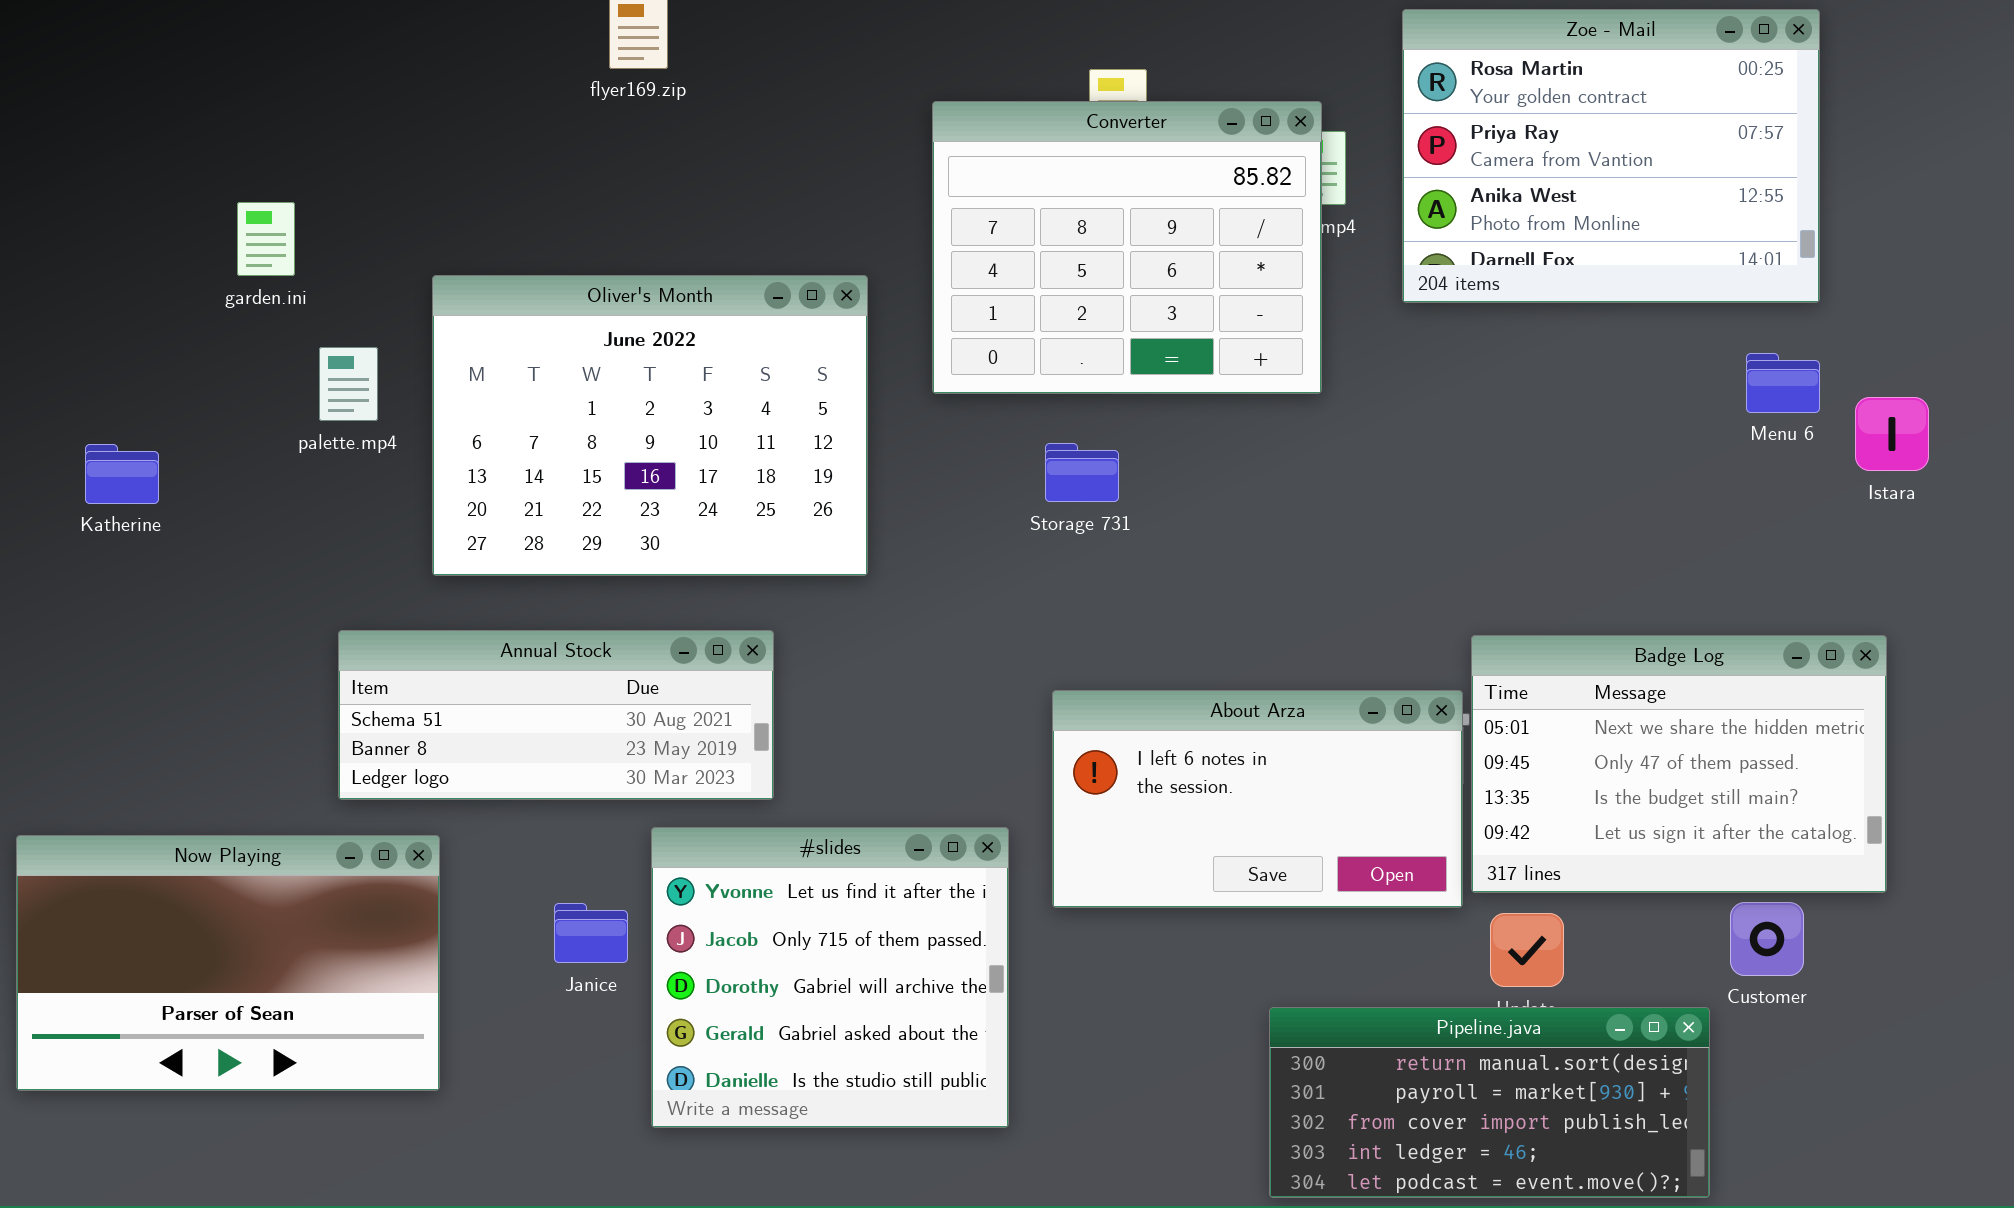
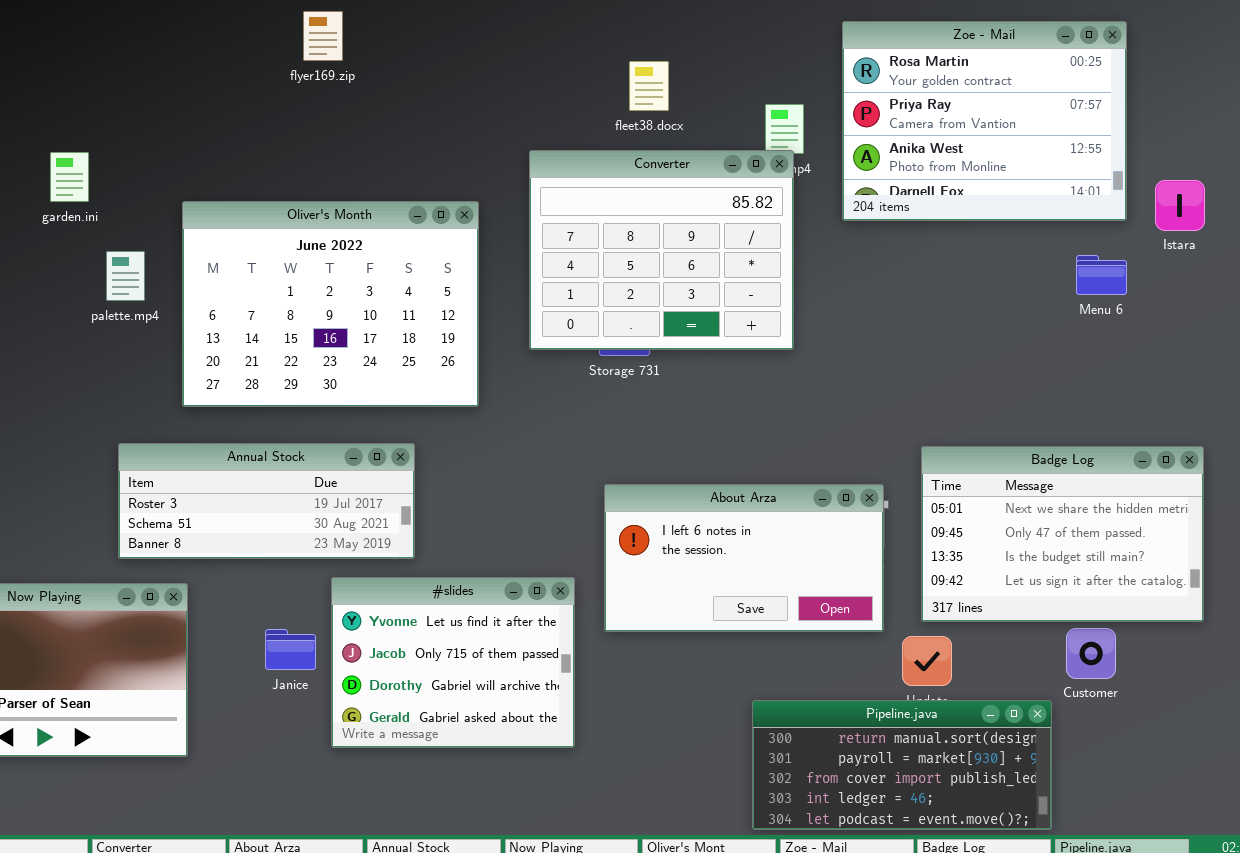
Converter: [932,101,1322,394] -> [529,150,794,350], moved
Istara: [1855,397,1929,471] -> [1155,180,1205,231], moved
Annual Stock: [338,630,774,800] -> [118,443,415,559], scrolled up 1 row
Badge Log: [1471,635,1887,893] -> [921,446,1204,622], moved
#slides: [651,827,1009,1128] -> [331,577,575,748], resized

